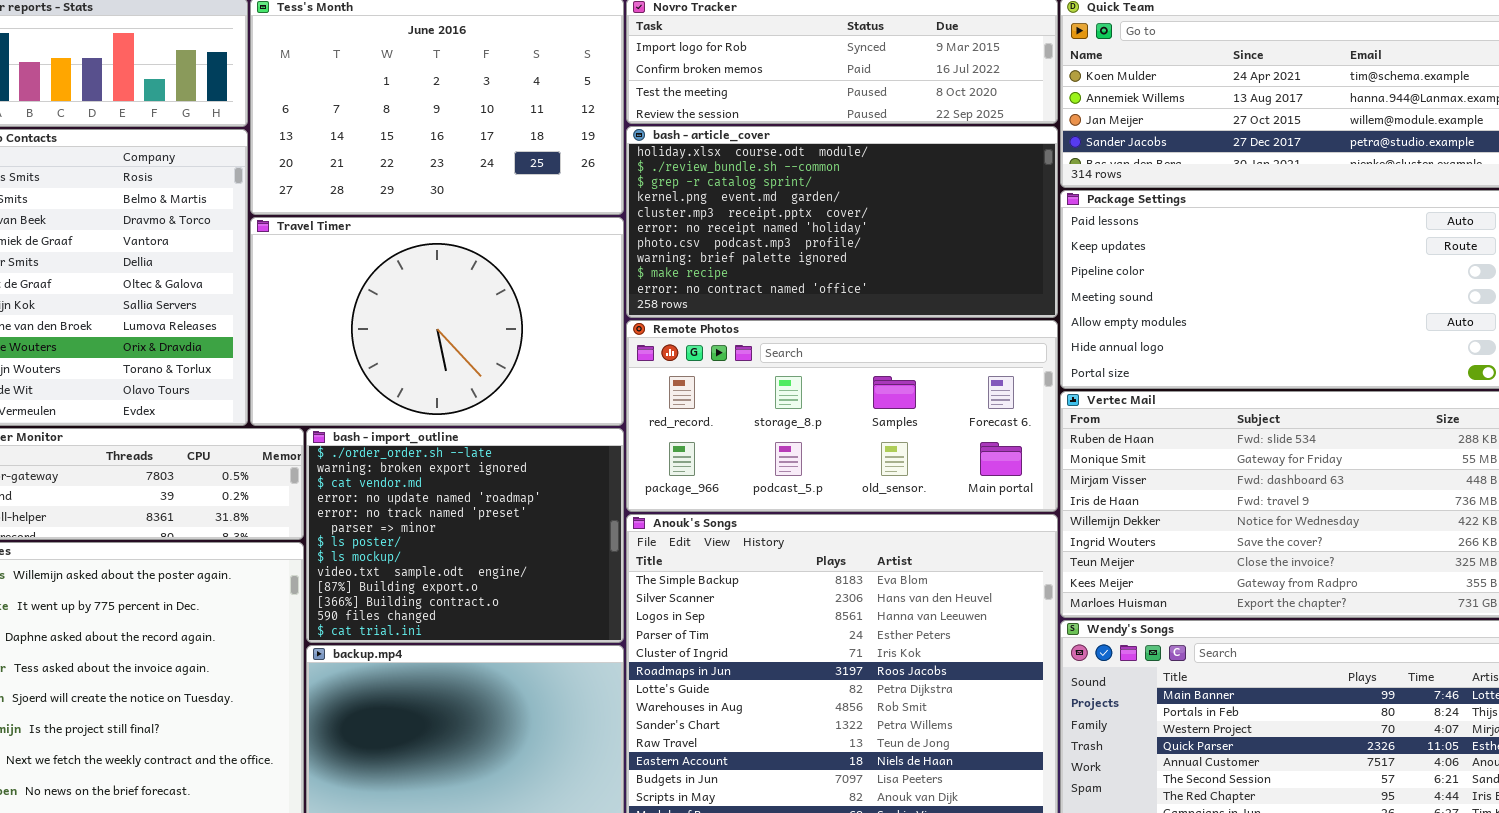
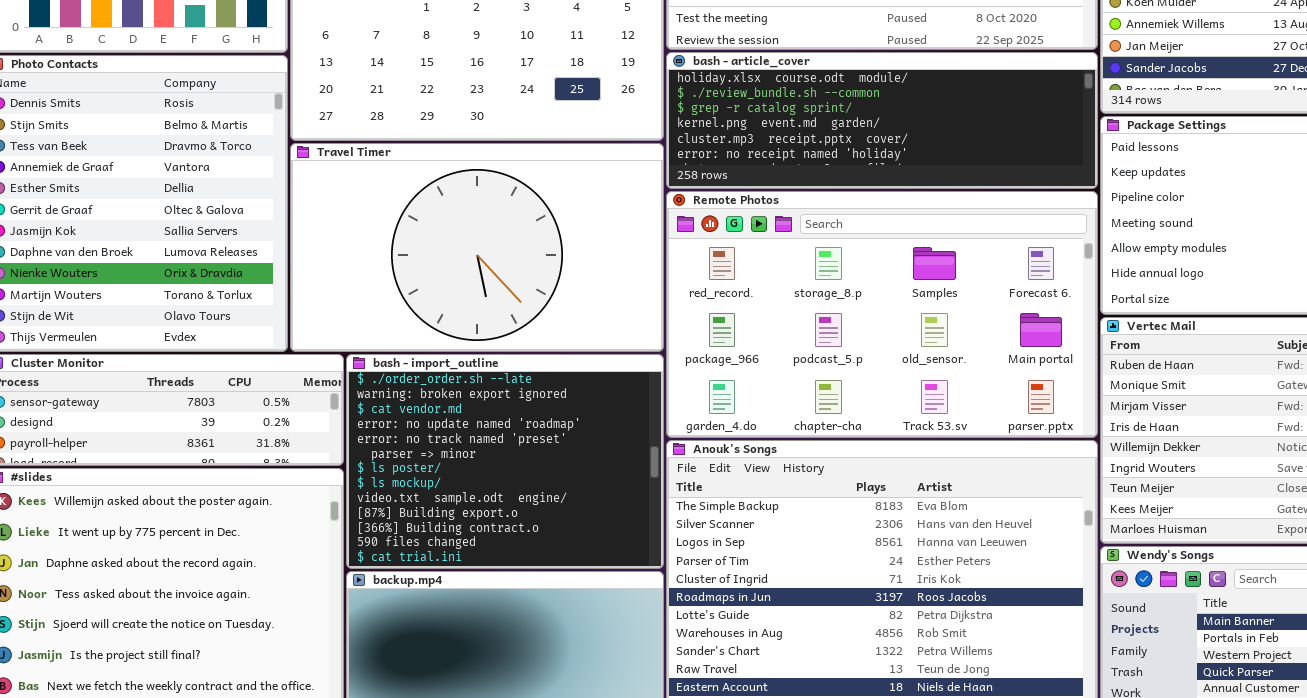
bash - article_cover: [626,126,1058,318] -> [666,52,1098,189], resized
Remote Photos: [626,320,1058,512] -> [666,191,1098,438], resized

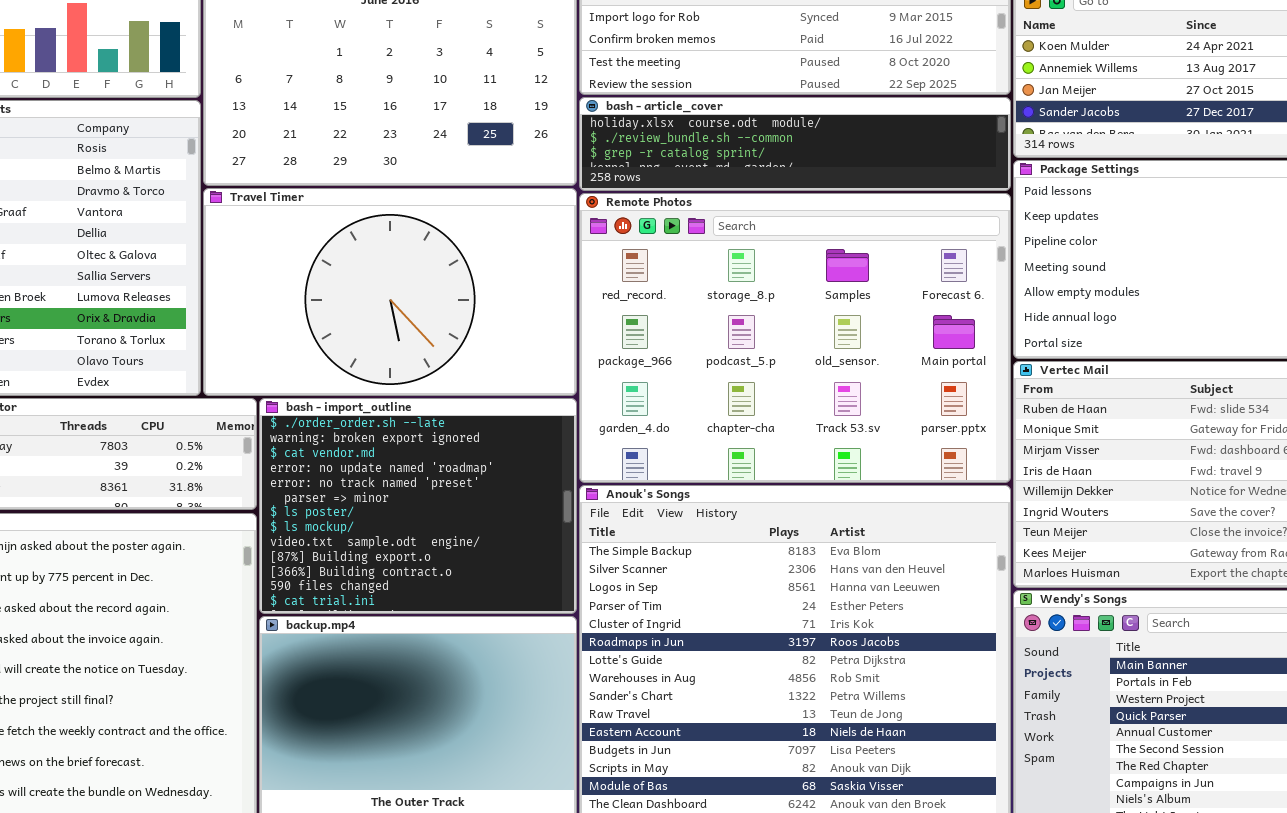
bash - article_cover: [666,52,1098,189] -> [579,97,1011,191], resized
Remote Photos: [666,191,1098,438] -> [579,193,1011,483], resized

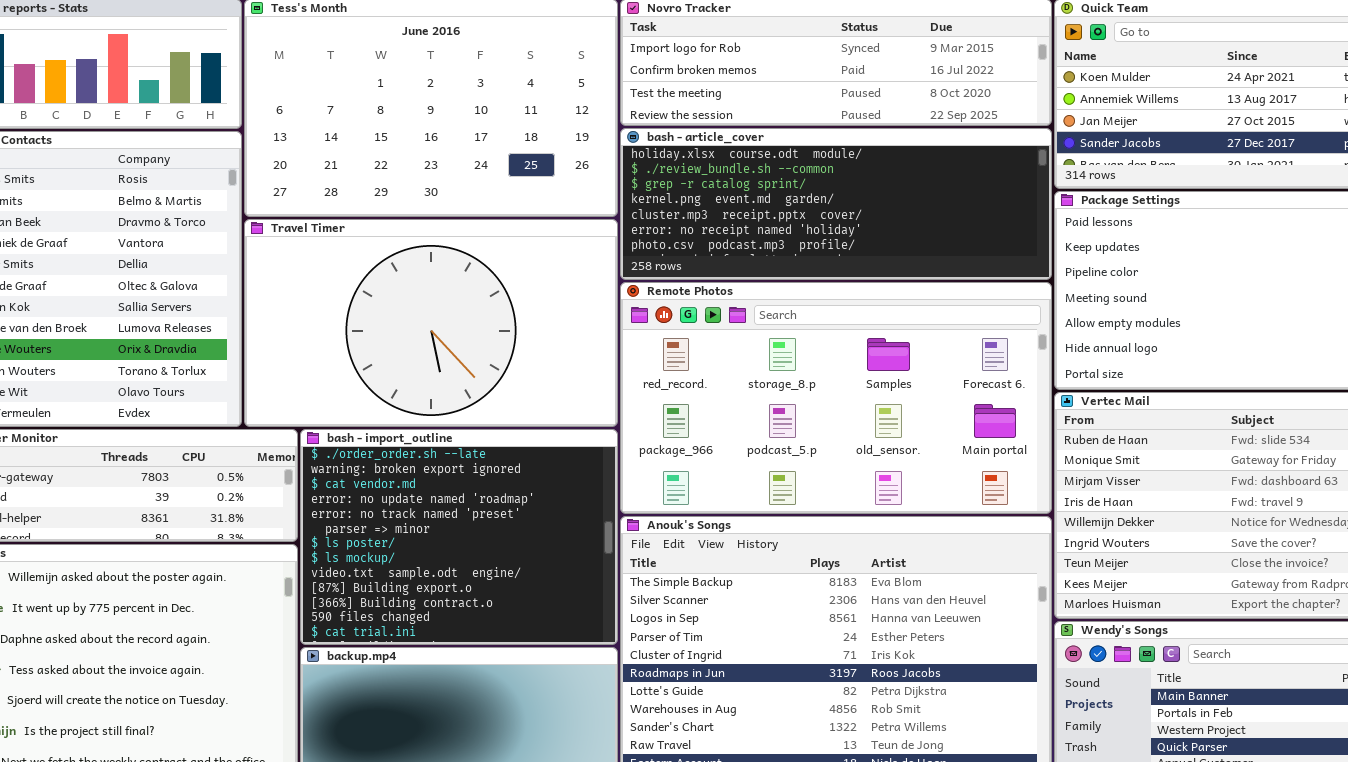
bash - article_cover: [579,97,1011,191] -> [620,128,1052,280], resized
Remote Photos: [579,193,1011,483] -> [620,282,1052,514], resized

